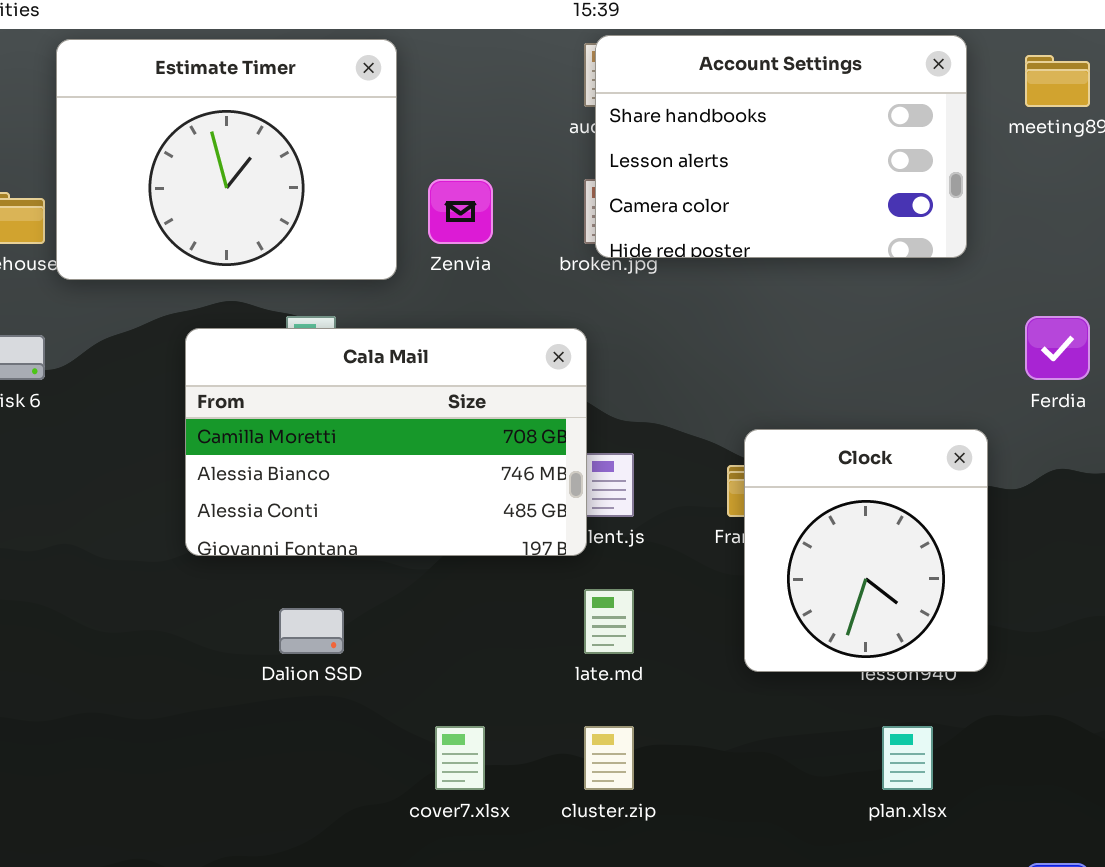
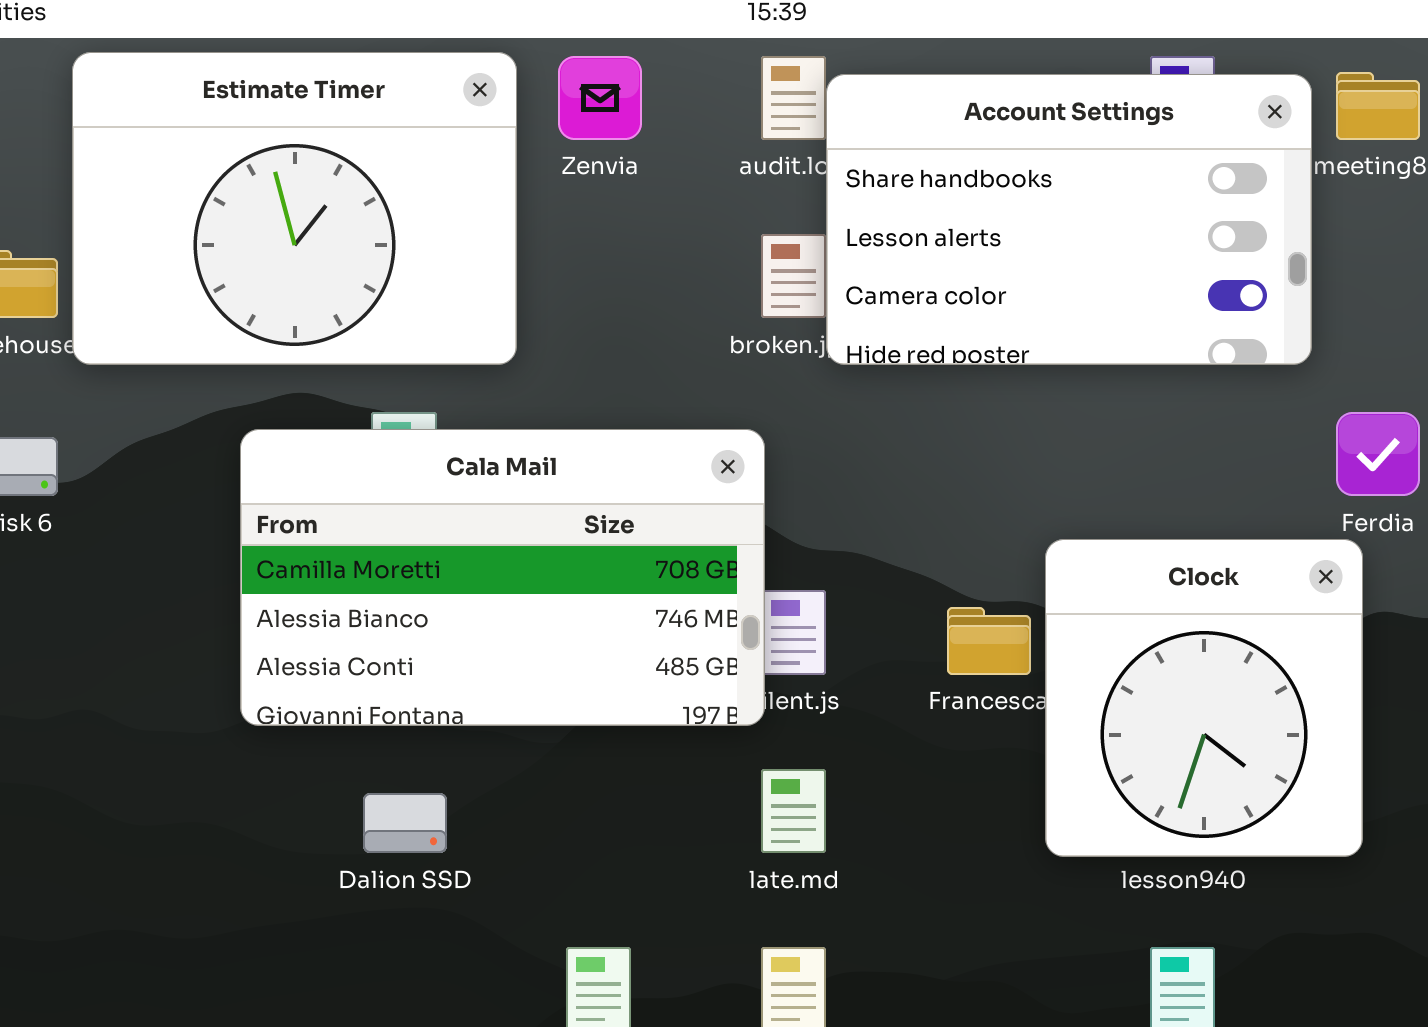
Account Settings: [595,35,967,258] -> [826,74,1312,365], moved
Zenvia: [428,179,493,244] -> [558,56,642,140], moved
Clock: [744,429,988,672] -> [1045,539,1363,857], moved

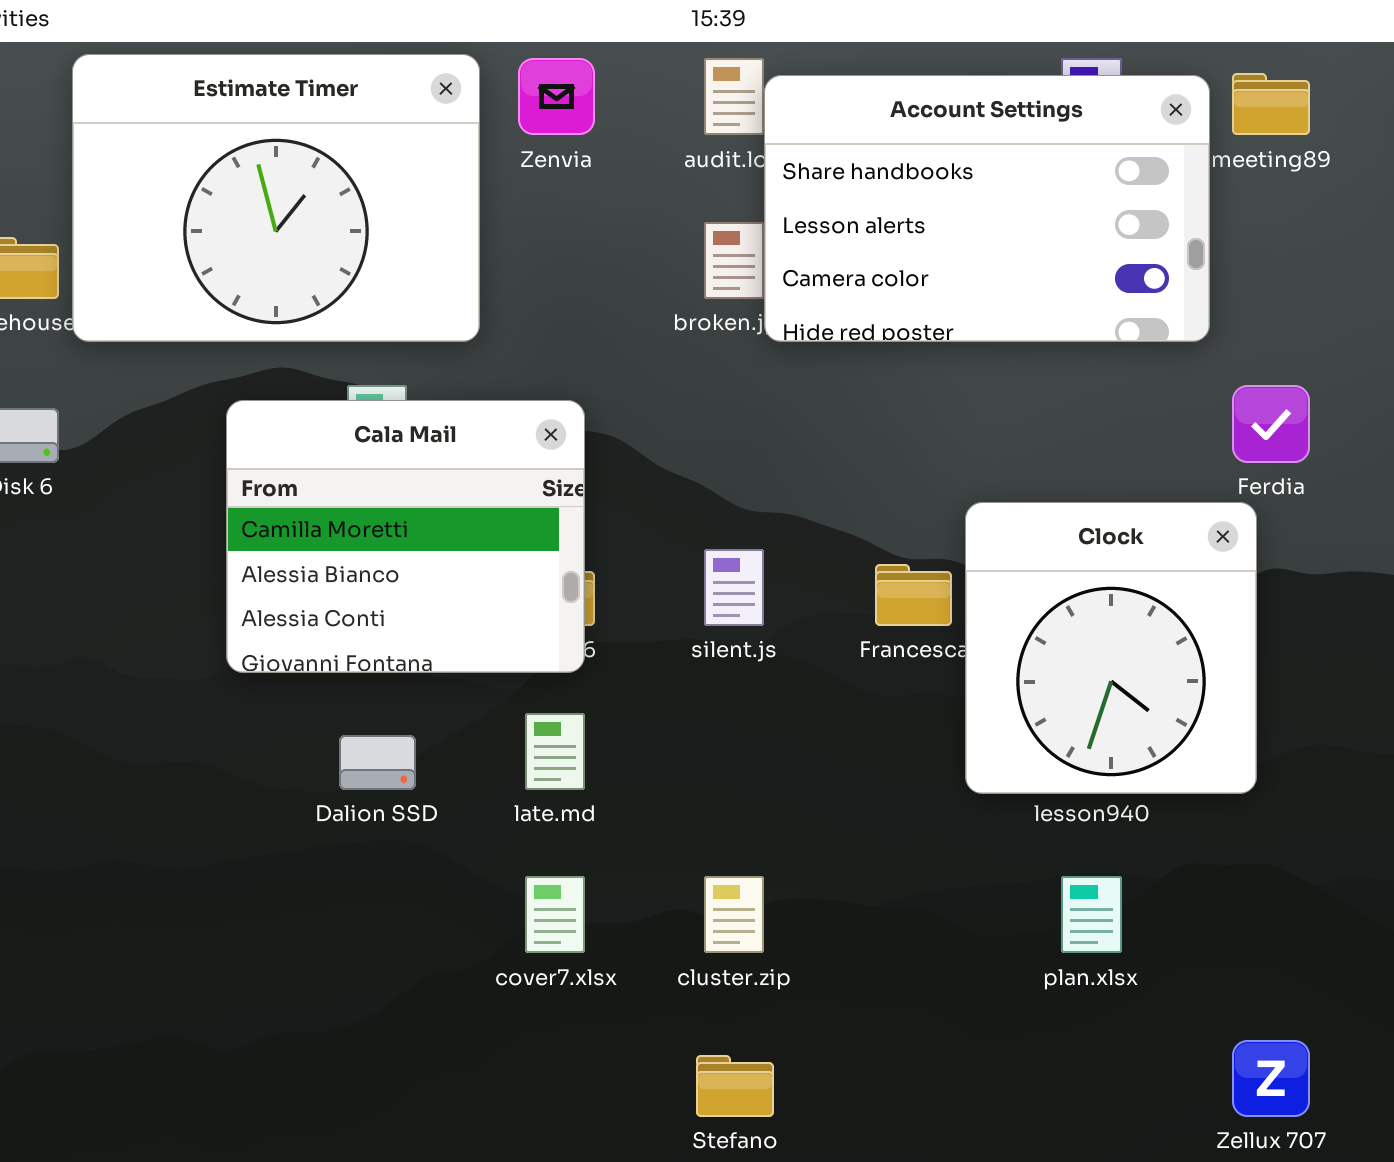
Cala Mail: [240,429,765,726] -> [226,400,585,673], resized
late.md: [761,769,826,853] -> [525,713,585,790], moved

